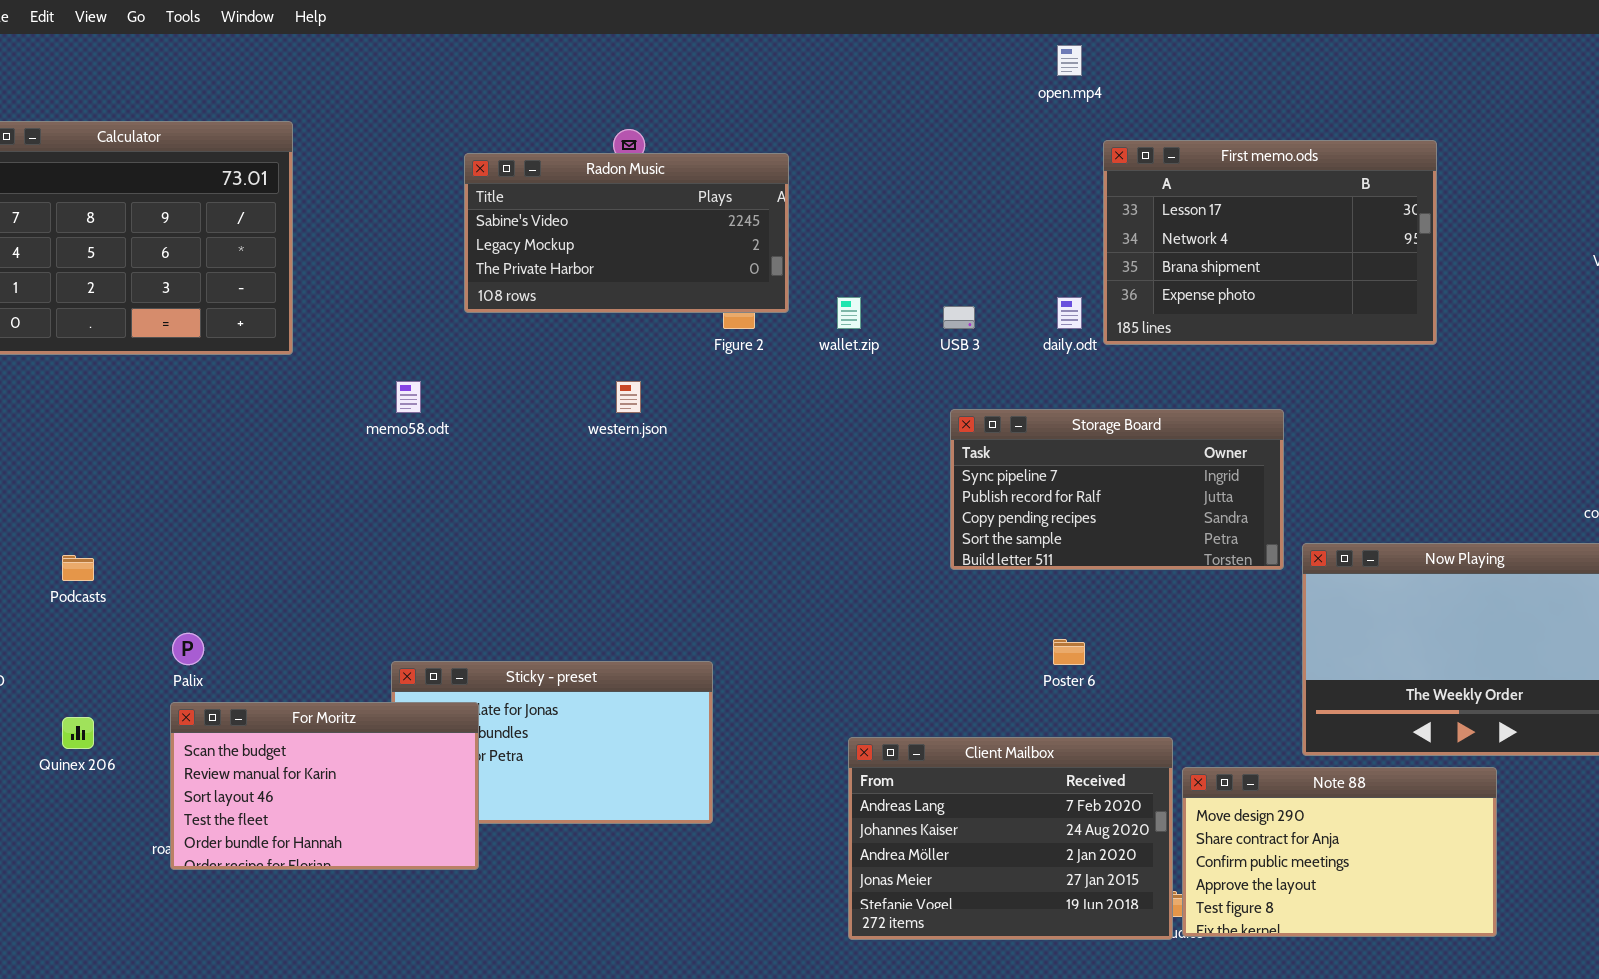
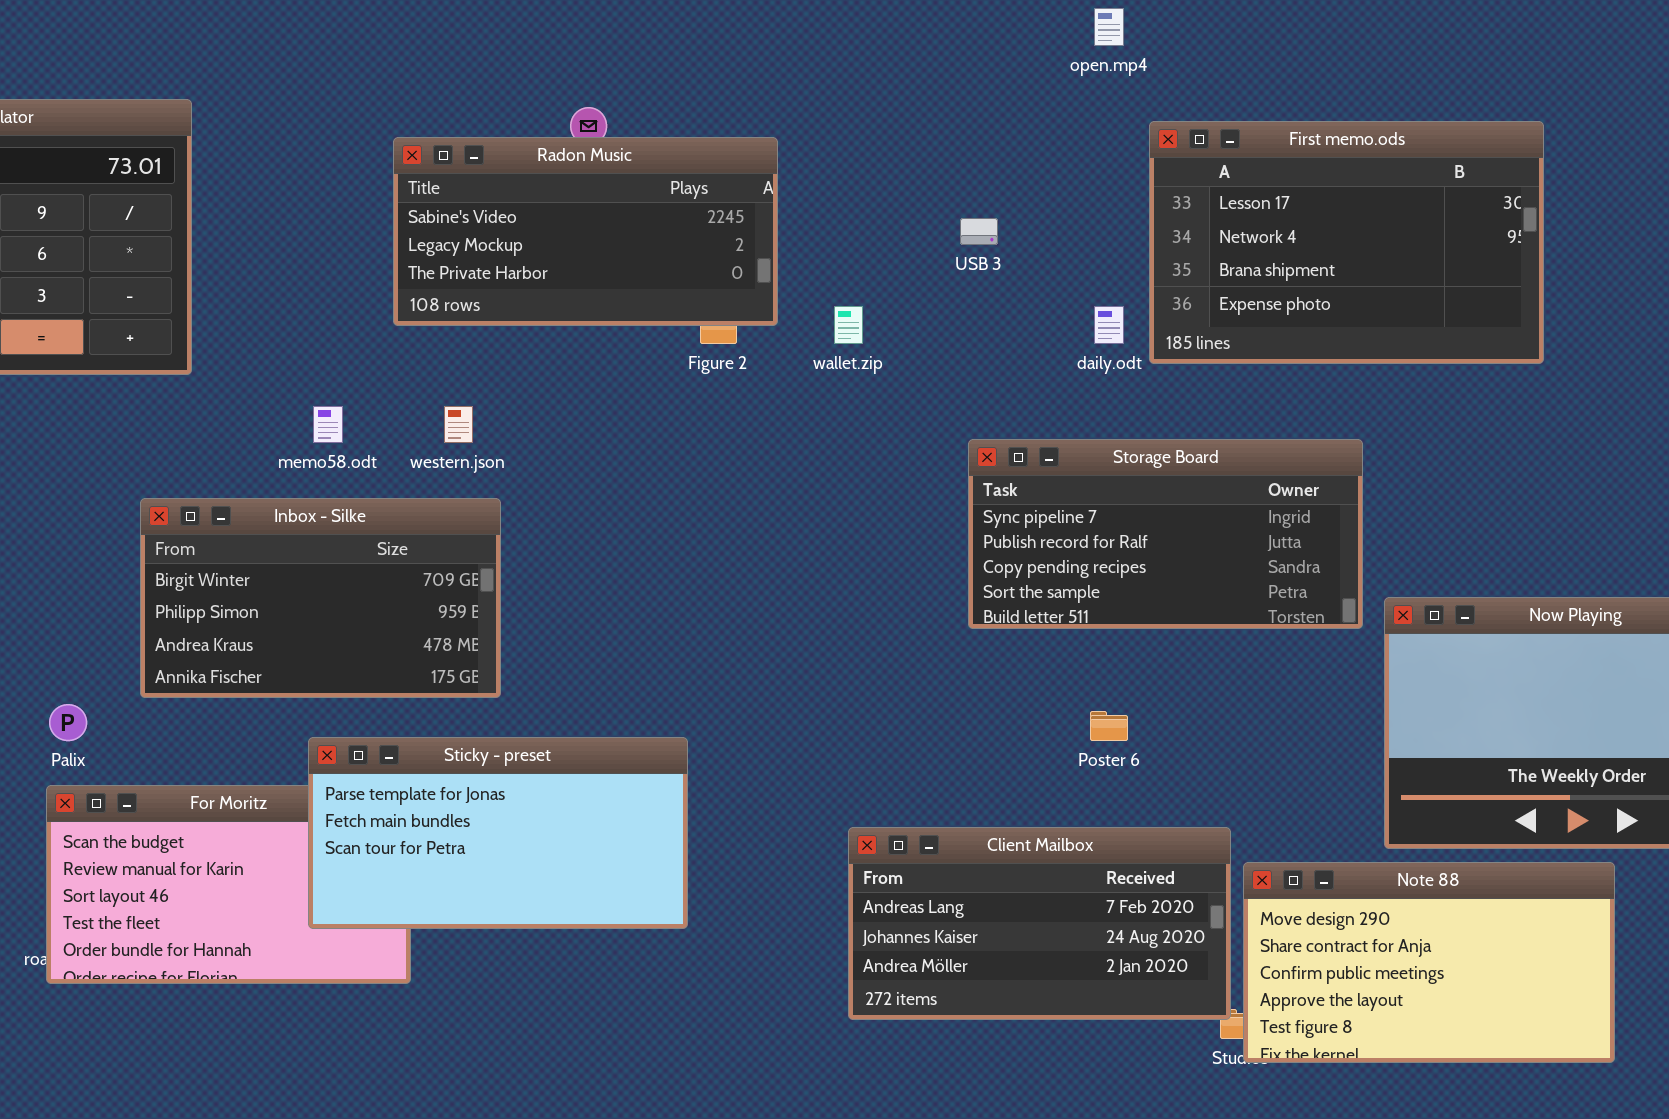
USB 3: [943,306,975,329] -> [960,218,998,245], moved
western.json: [616,381,641,413] -> [444,406,473,443], moved
Inbox - Silke: none -> [140,498,501,698], opened
Sticky - preset: [391,661,713,824] -> [308,737,688,929], raised
Client Mailbox: [848,737,1173,940] -> [848,827,1231,1020], resized

